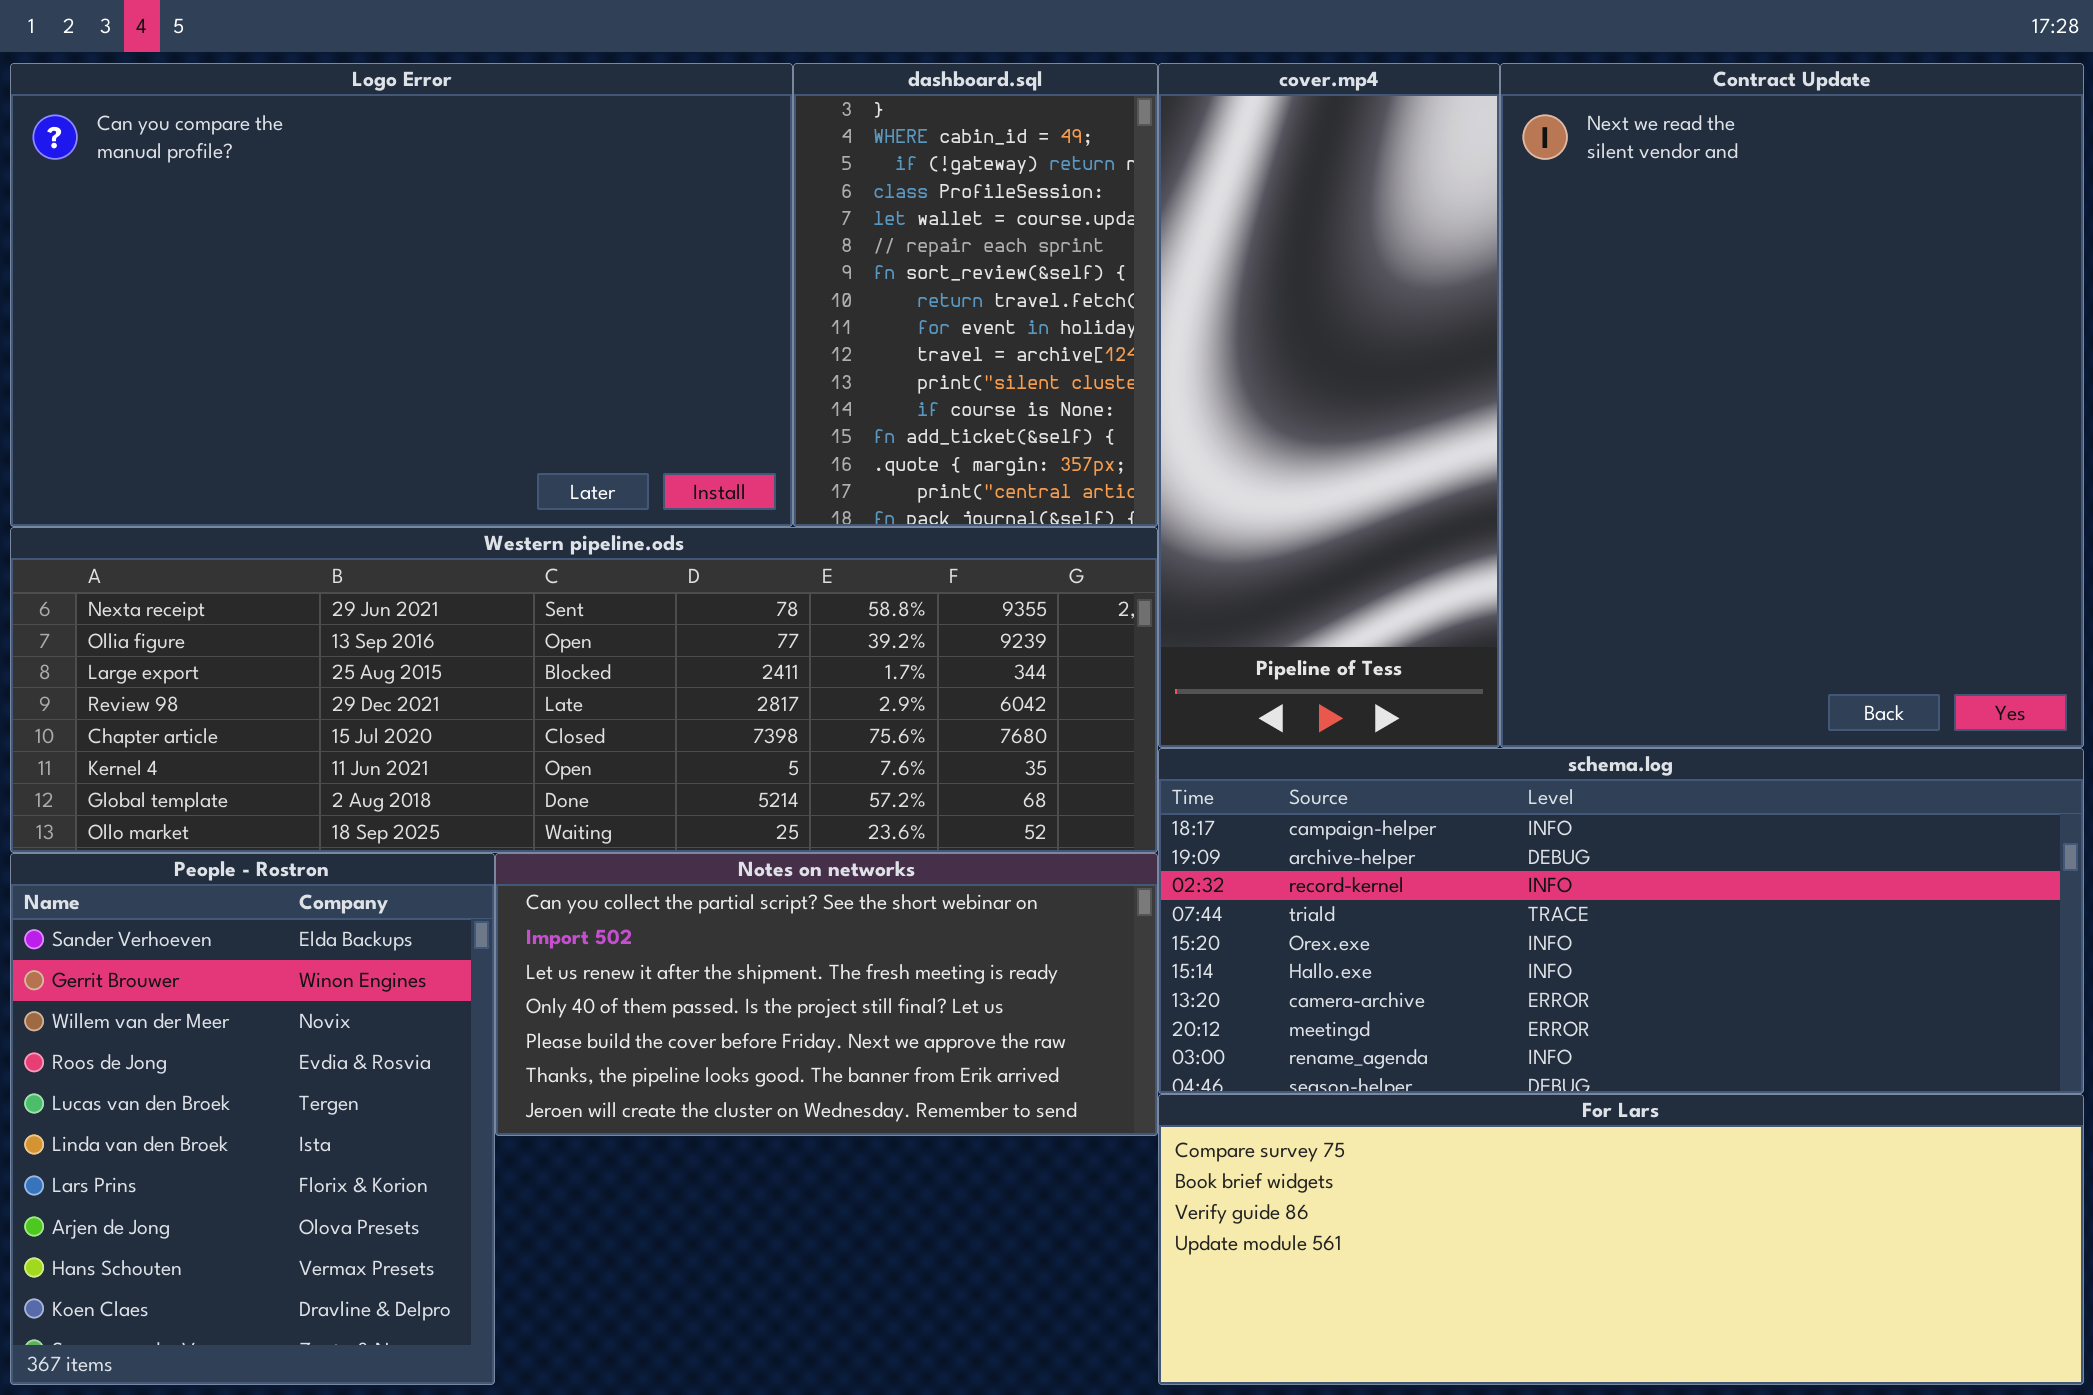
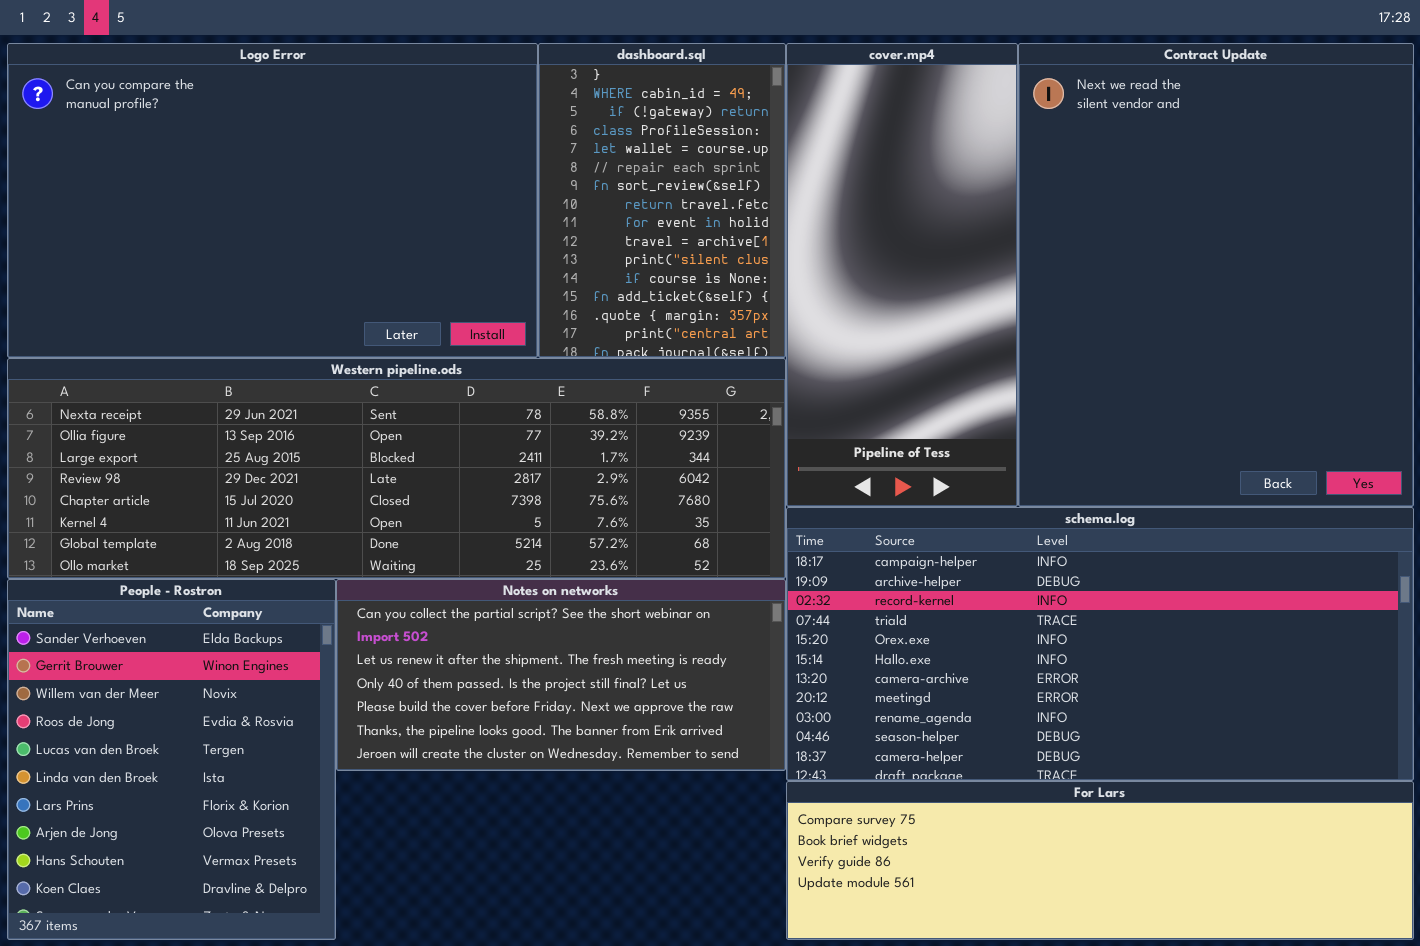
schema.log: [1158,748,2084,1094] -> [786,507,1414,781], resized
For Lars: [1158,1094,2084,1385] -> [786,781,1414,940], resized

